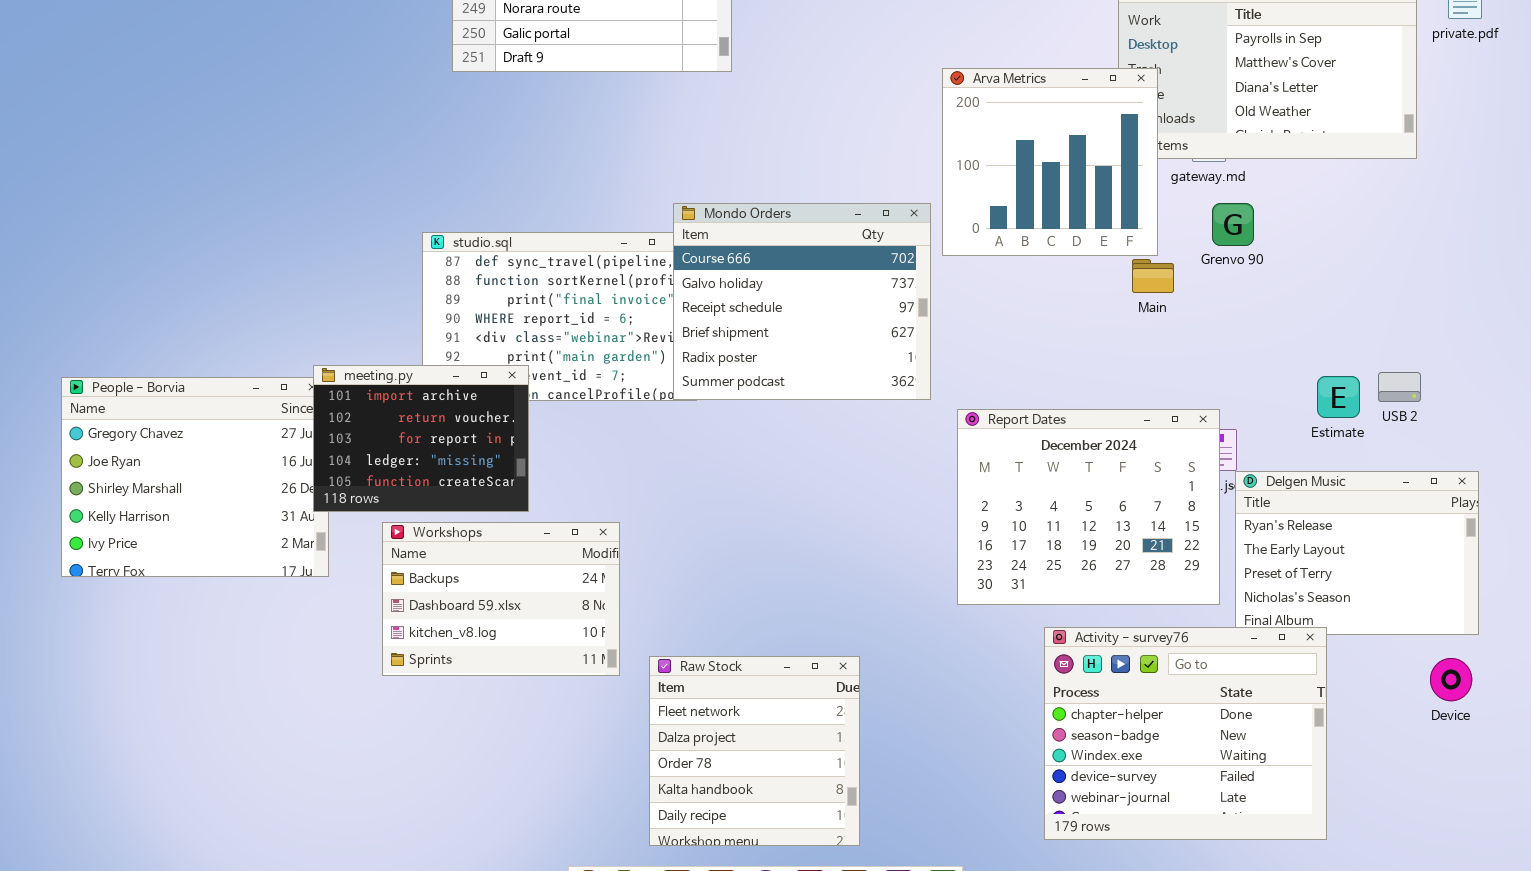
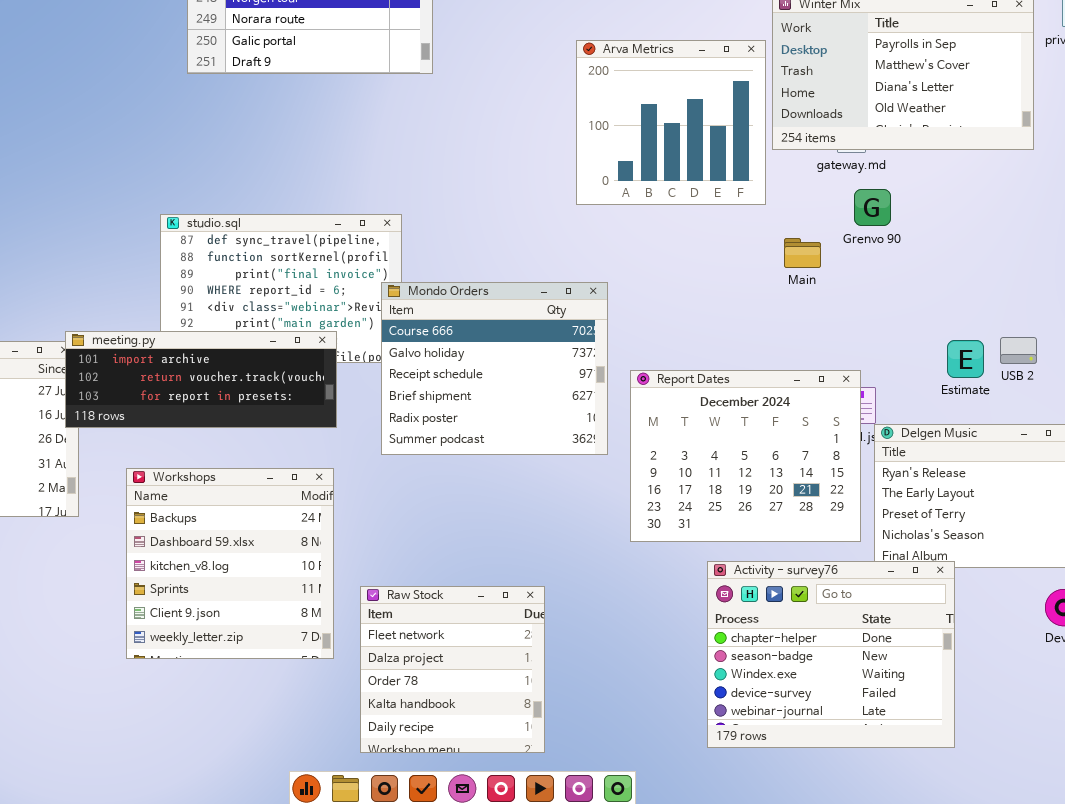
Arva Metrics: [942,68,1158,256] -> [576,40,766,205], moved
Mondo Orders: [673,203,931,400] -> [381,282,608,455], moved
meeting.py: [313,365,529,512] -> [65,331,337,428], resized
Workshops: [382,522,620,676] -> [126,468,334,659], resized

